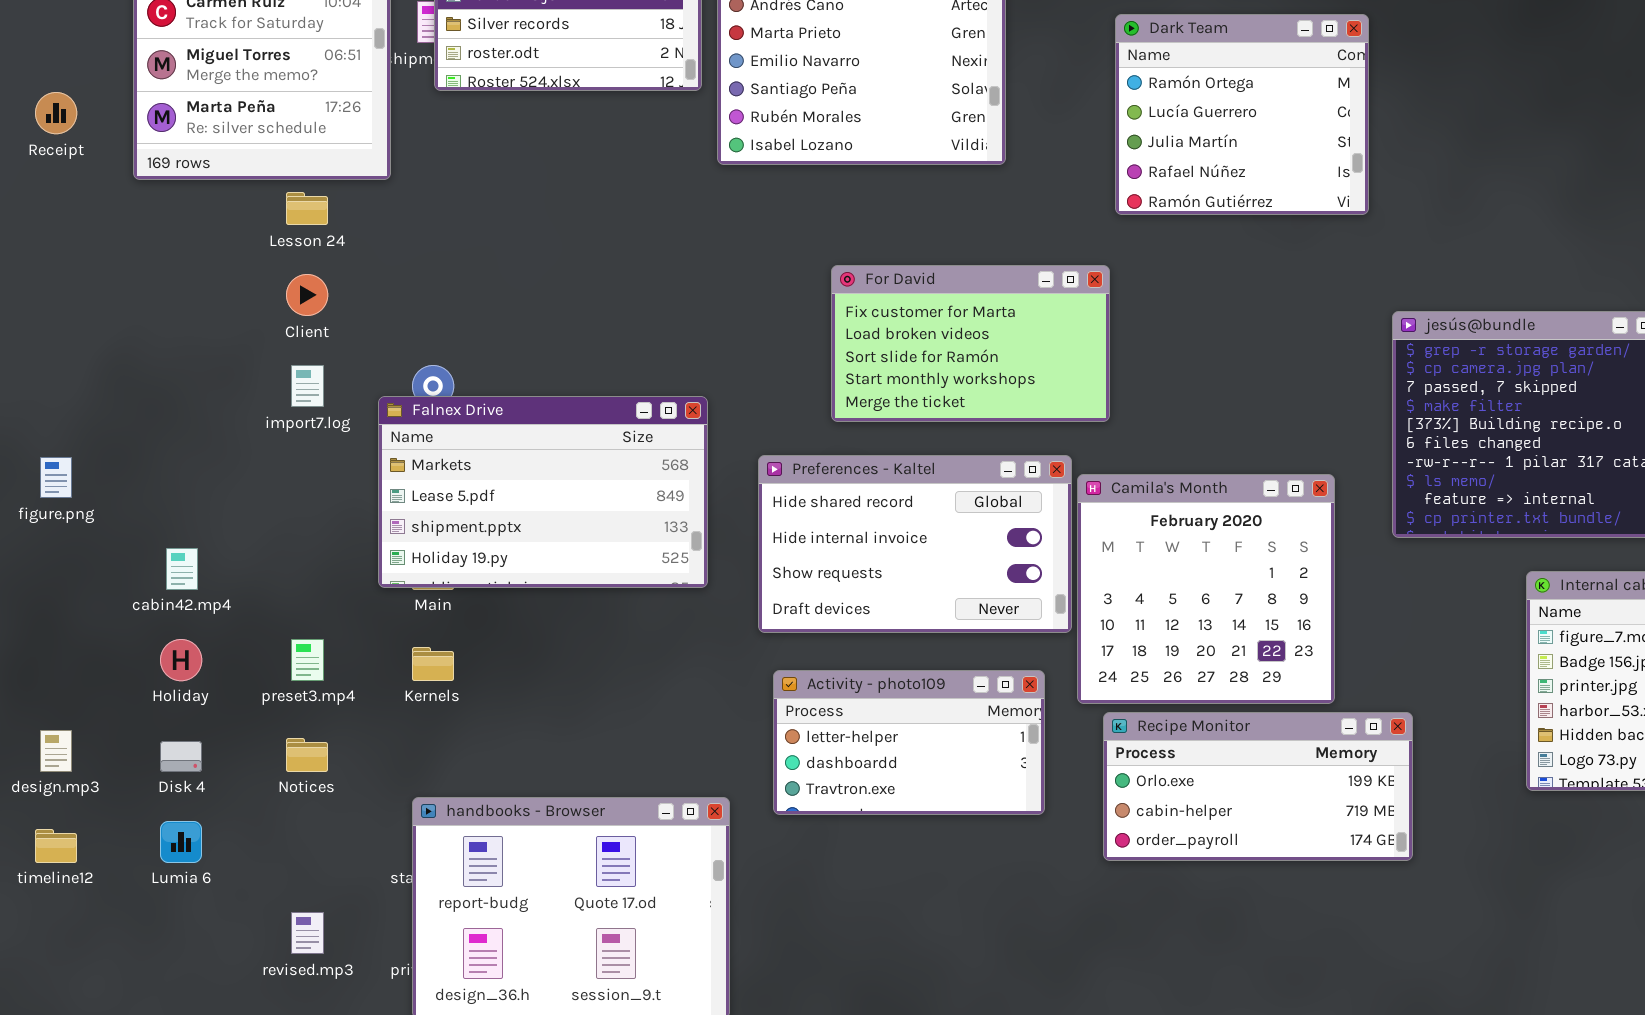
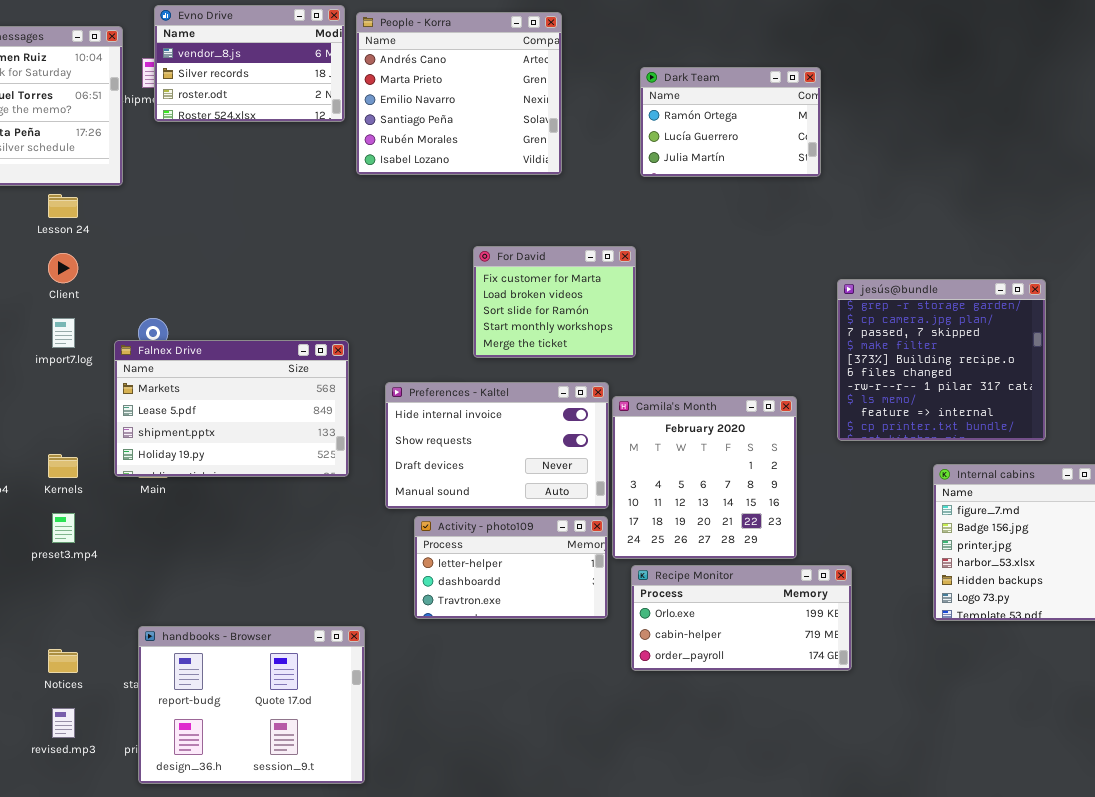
Dark Team: [1115,14,1369,215] -> [640,67,821,177], resized
For David: [831,265,1110,422] -> [473,246,636,358], resized
Preferences - Kaltel: [758,455,1072,633] -> [385,382,609,509], scrolled down 1 row
Kernels: [412,647,454,681] -> [48,454,78,478], moved
Activity - photo109: [773,670,1045,815] -> [414,516,608,619], moved
Notices: [286,738,328,772] -> [48,649,78,673], moved

